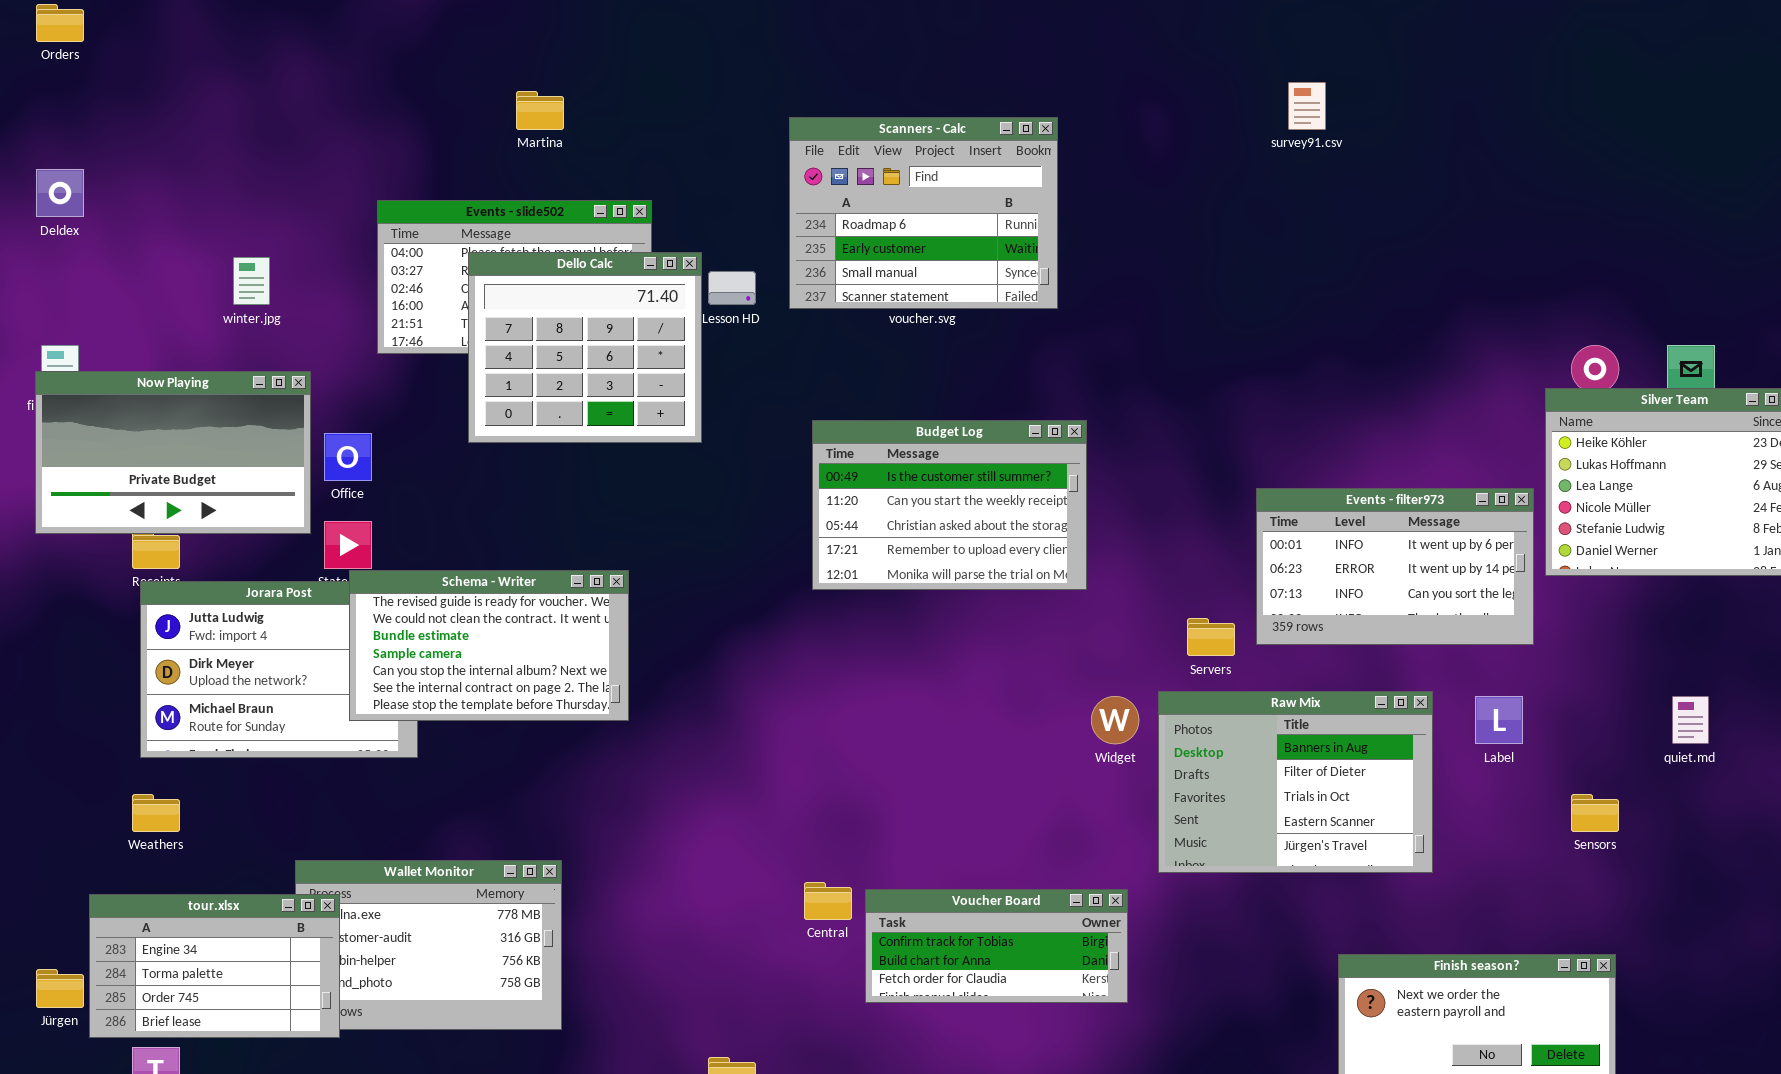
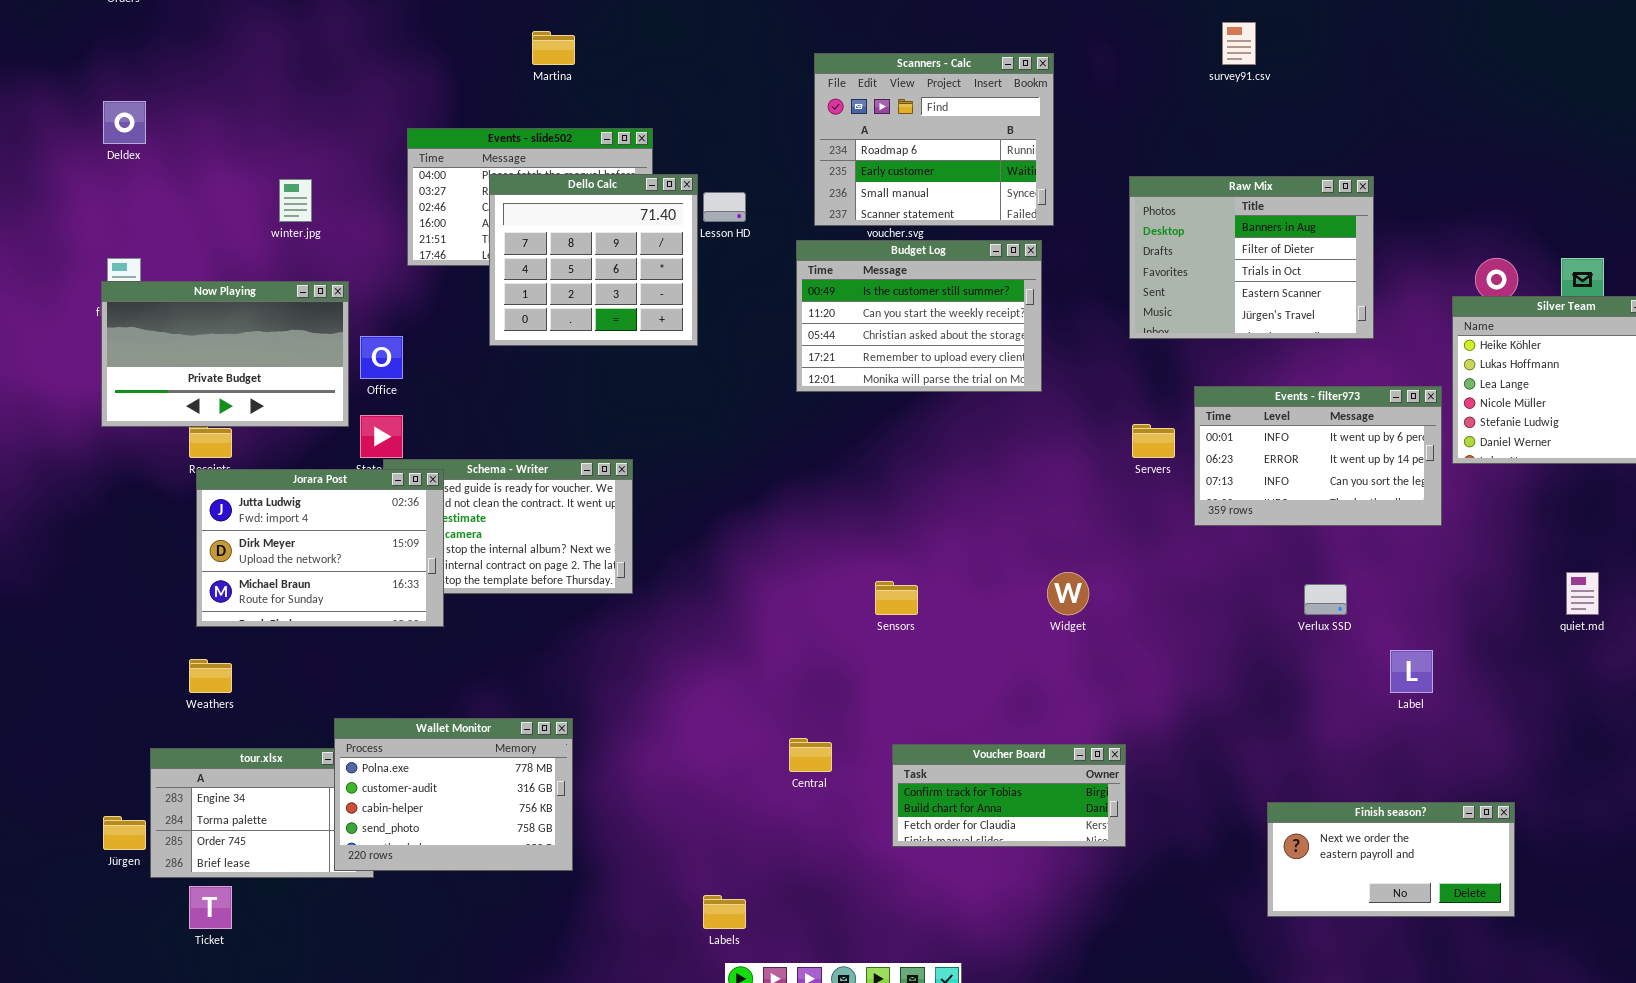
Scanners - Calc: [789,117,1058,309] -> [814,53,1054,226], moved
Budget Log: [812,420,1087,590] -> [796,240,1042,392], moved
Jorara Post: [140,581,418,758] -> [196,469,444,627], raised
Servers: [1187,618,1235,656] -> [1132,424,1175,458], moved
Raw Mix: [1158,691,1433,873] -> [1129,176,1374,339], moved
Label: [1475,696,1523,744] -> [1390,650,1433,693], moved
Sensors: [1571,794,1619,832] -> [875,581,918,615], moved
Wallet Monitor: [295,860,562,1030] -> [334,718,573,871], raised
Voucher Board: [865,889,1128,1003] -> [892,744,1126,847], moved

